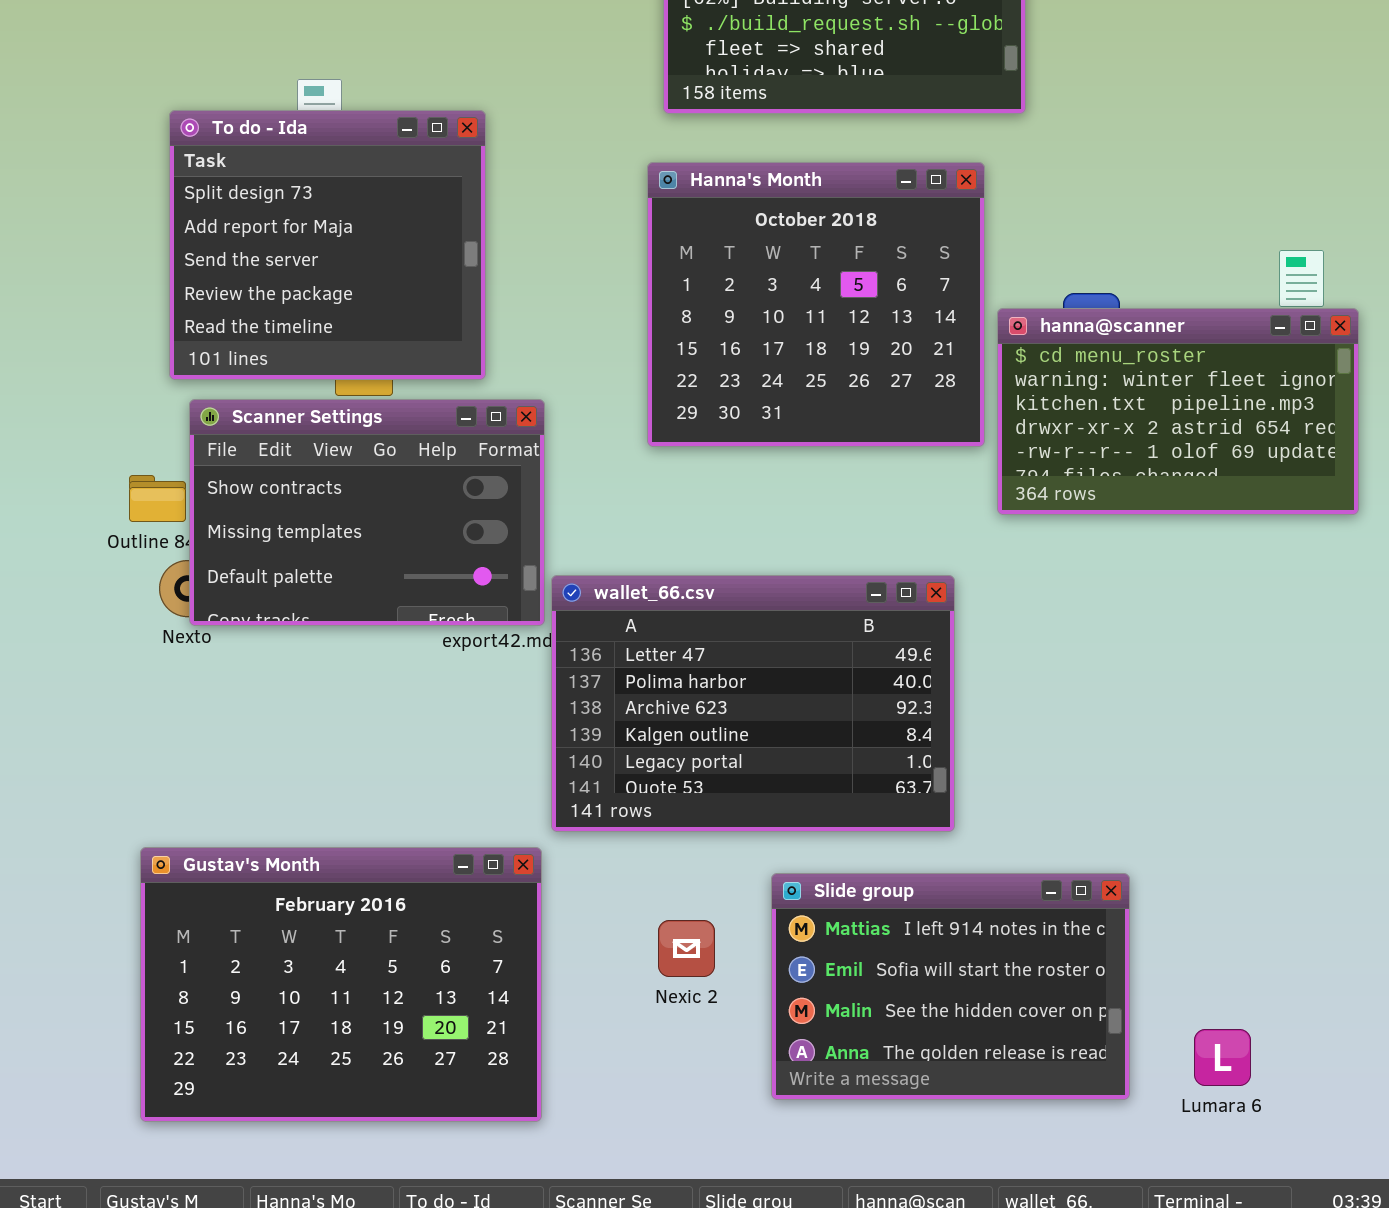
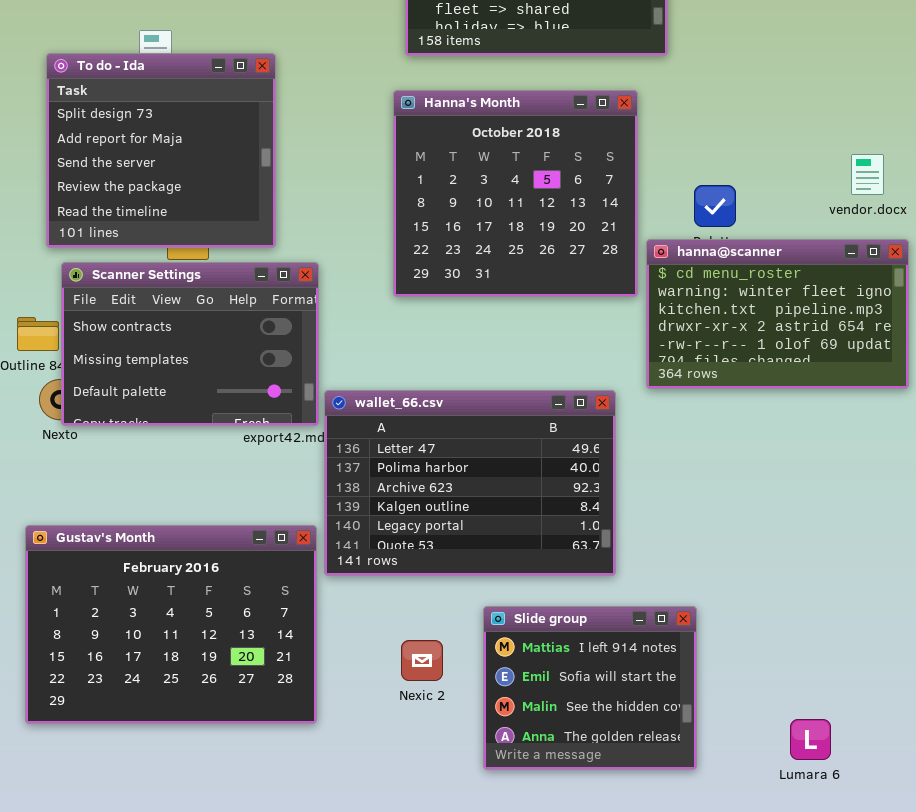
hanna@scanner: [997,308,1359,515] -> [646,239,909,389], moved
Gustav's Month: [140,847,542,1122] -> [25,525,317,724], moved
Slide group: [771,873,1130,1100] -> [483,606,697,770], resized

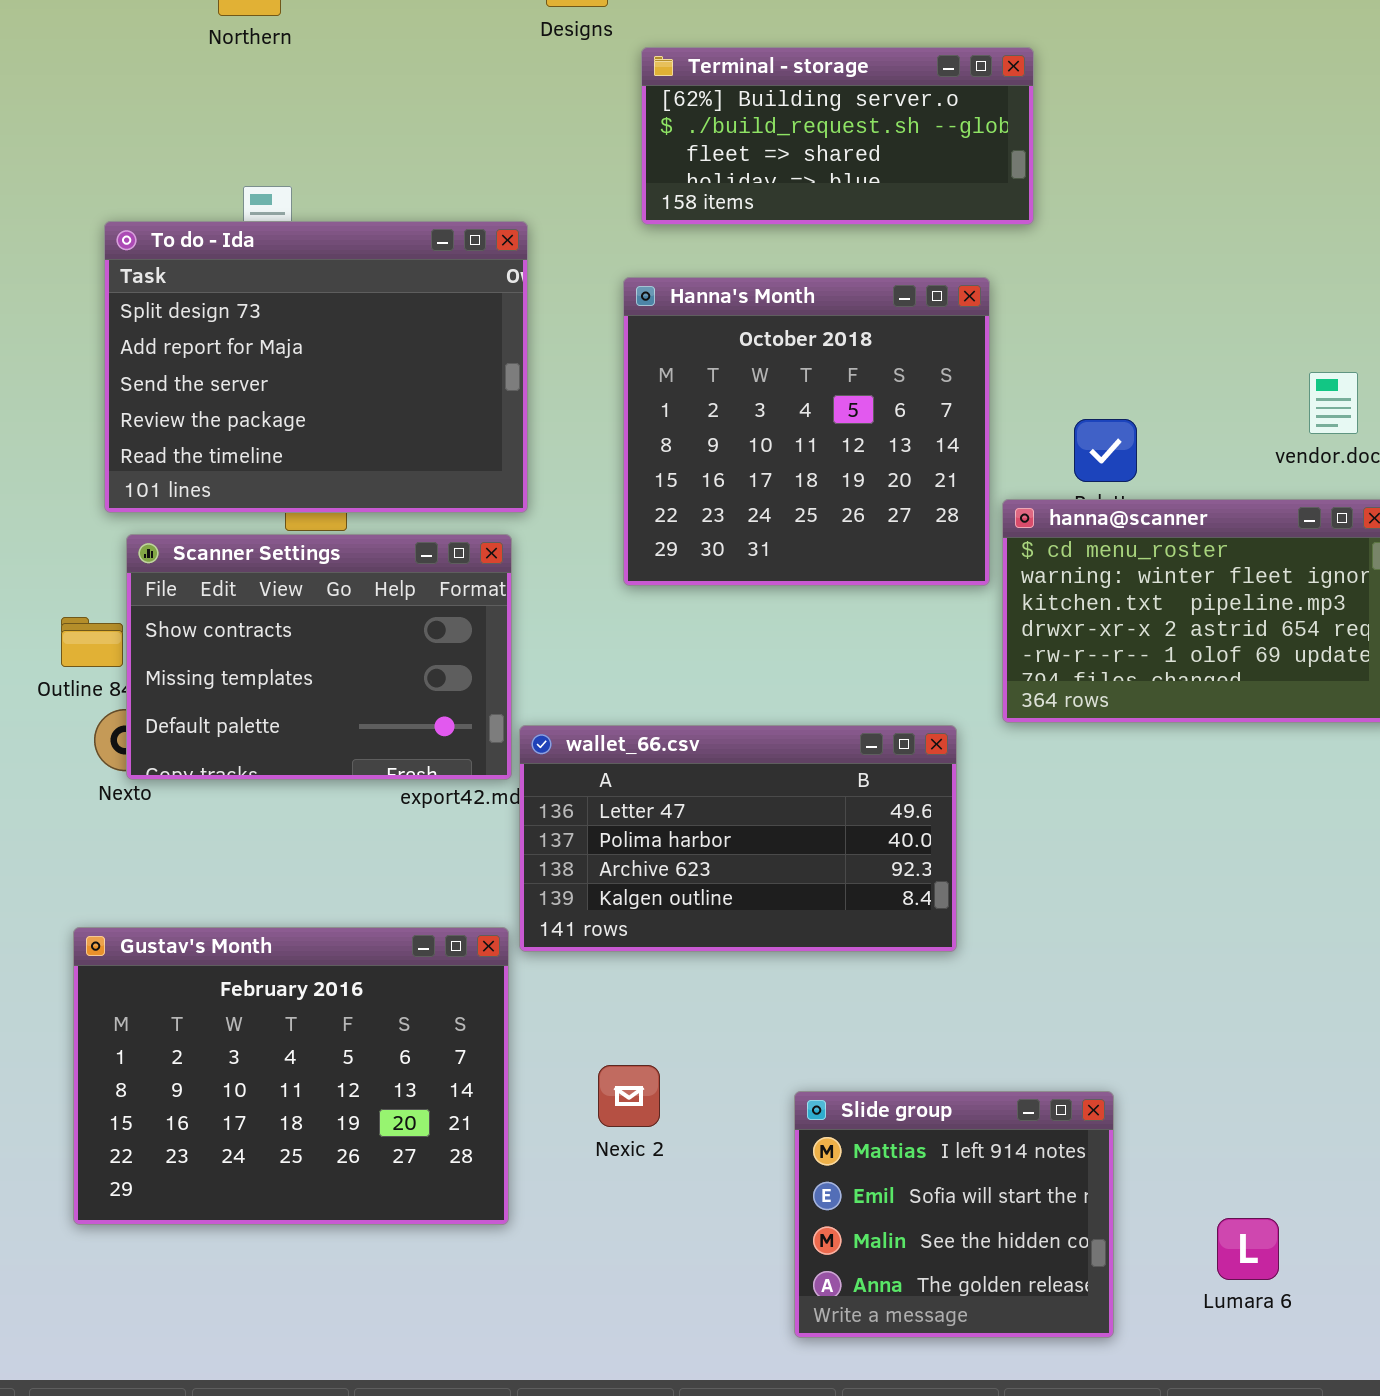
To do - Ida: [46,53,276,248] -> [104,221,528,513], resized
wallet_66.csv: [324,390,616,576] -> [519,725,957,952], resized
Slide group: [483,606,697,770] -> [794,1091,1114,1338], moved
Nexic 2: [401,640,443,681] -> [598,1065,660,1127], moved

